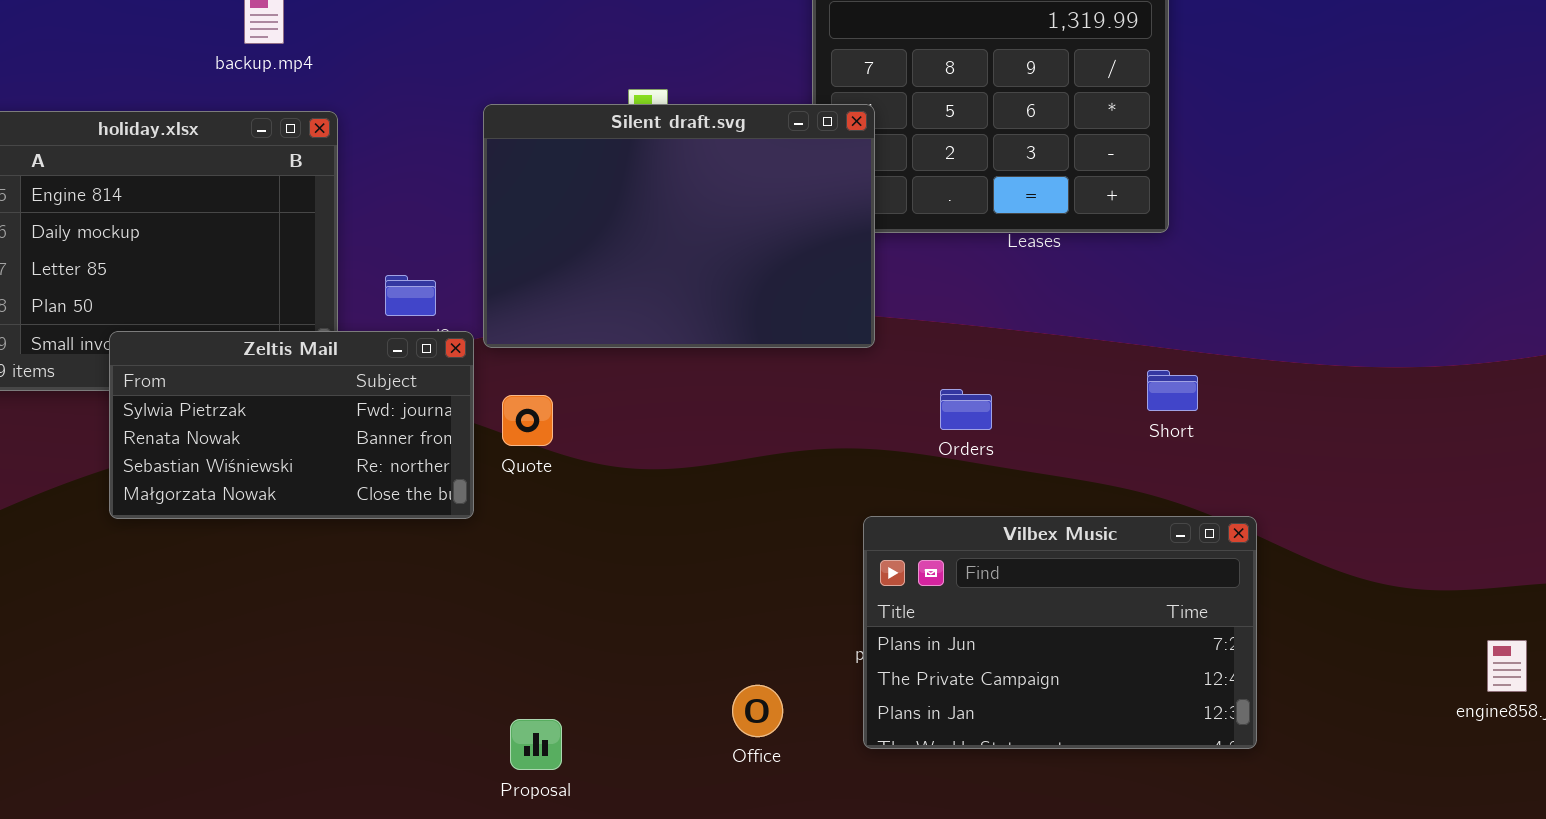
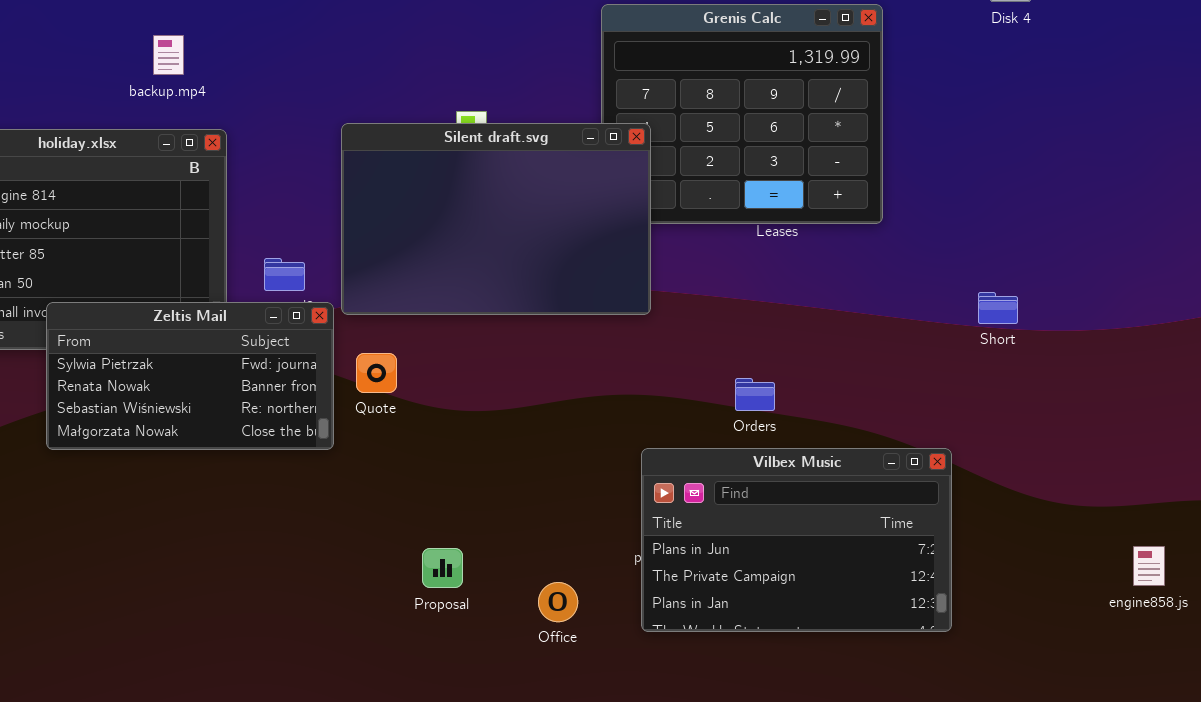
Short: [1147,370,1198,411] -> [978,292,1018,324], moved
Orders: [940,389,992,430] -> [735,378,775,411], moved
Proposal: [510,719,562,770] -> [422,548,463,588], moved

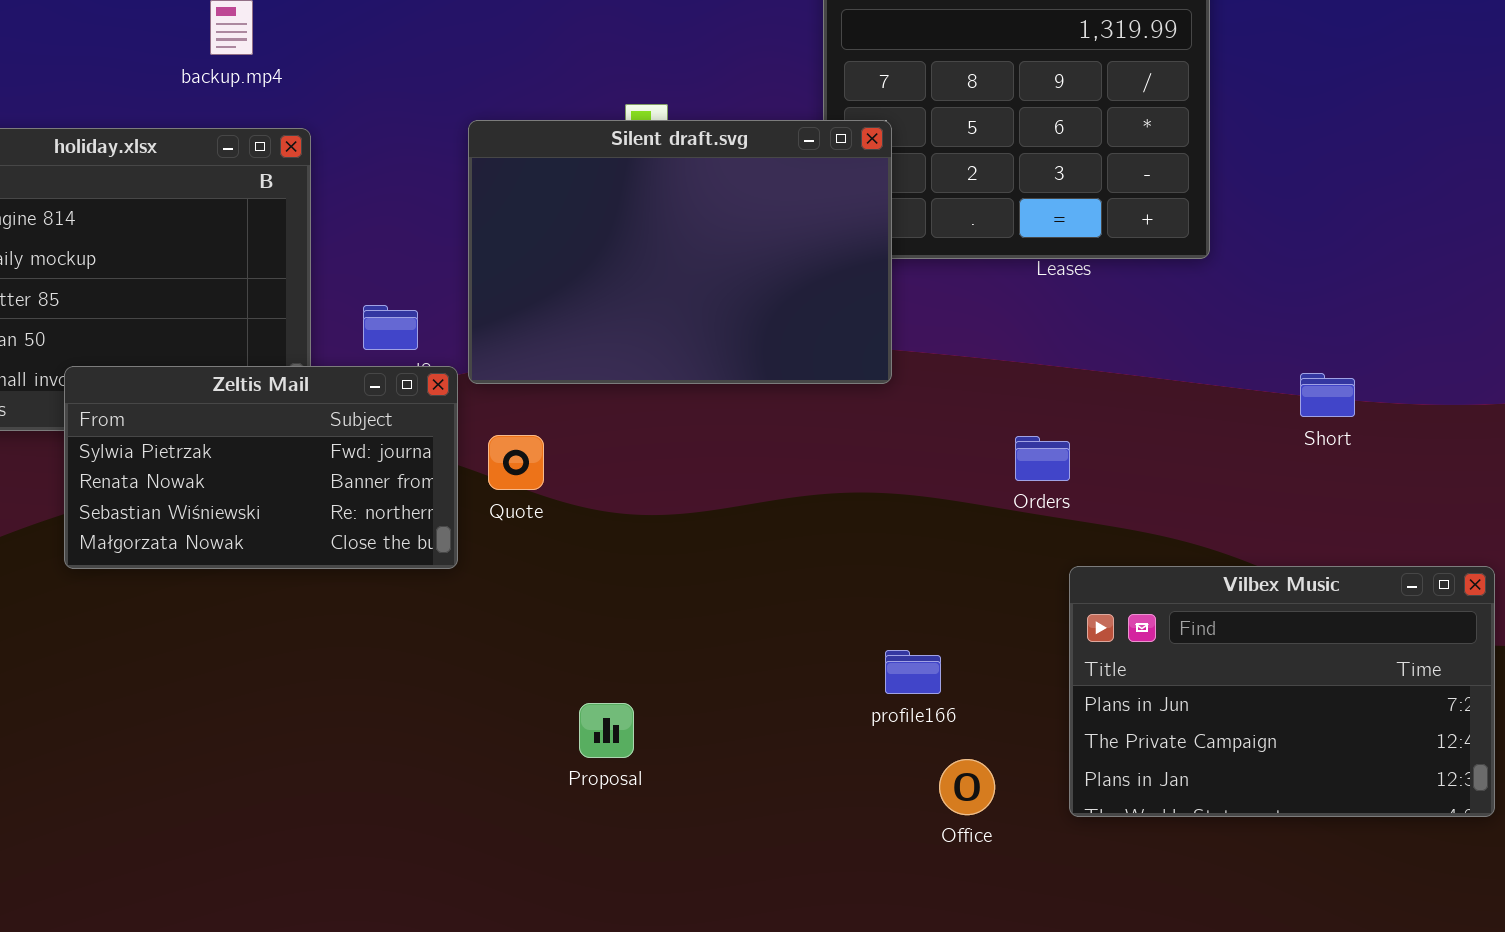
Short: [978,292,1018,324] -> [1300,373,1355,417], moved
Orders: [735,378,775,411] -> [1015,436,1070,481], moved
Vilbex Music: [641,448,952,632] -> [1069,566,1495,817], moved
Office: [538,582,578,622] -> [939,759,995,815], moved

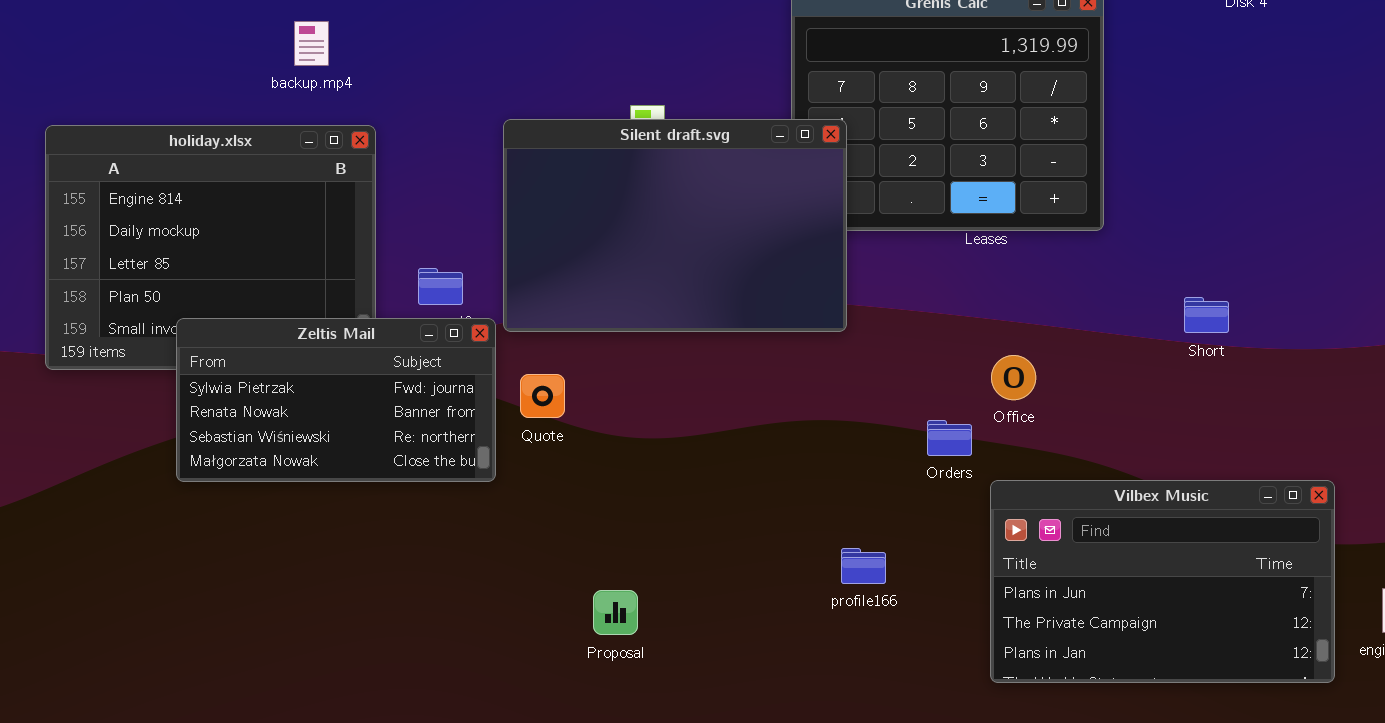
Short: [1300,373,1355,417] -> [1184,297,1229,333], moved
Orders: [1015,436,1070,481] -> [927,420,972,456], moved
Office: [939,759,995,815] -> [991,355,1036,400], moved

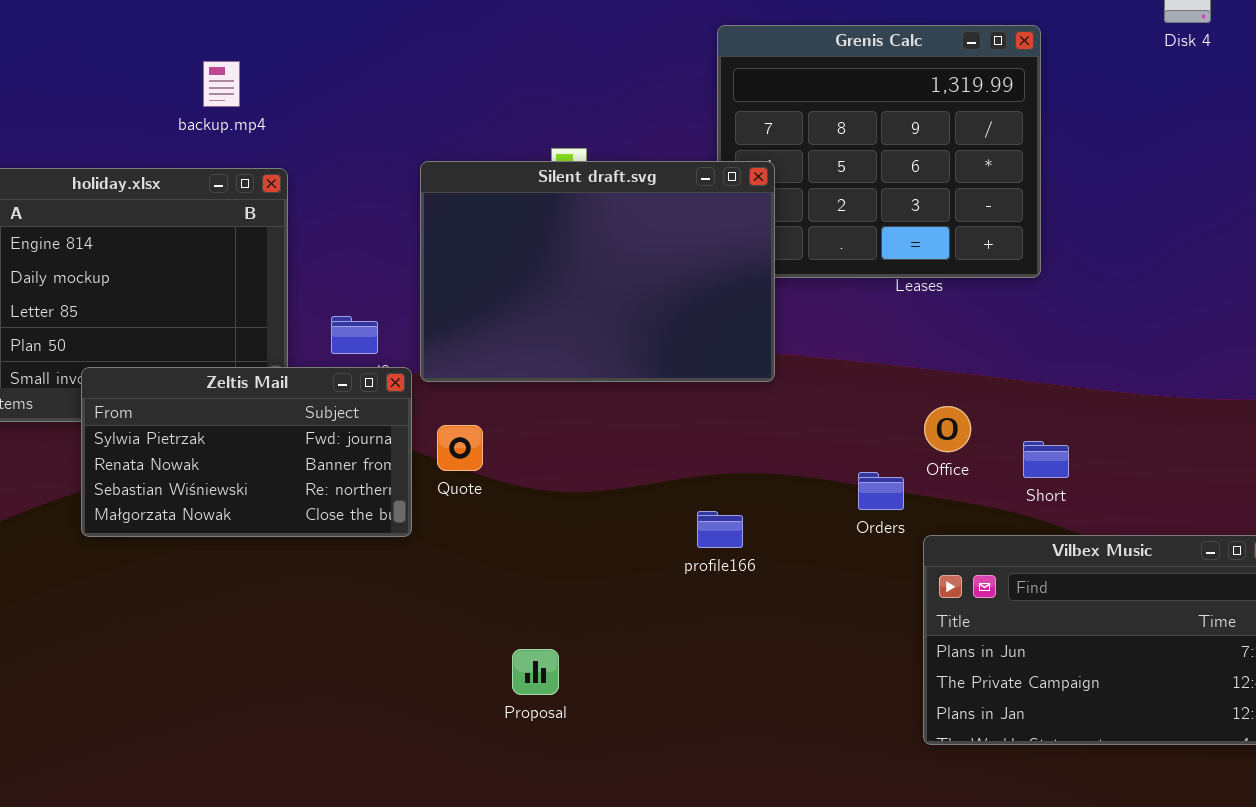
Short: [1184,297,1229,333] -> [1023,441,1069,478], moved
profile166: [841,548,886,584] -> [697,511,743,548], moved

